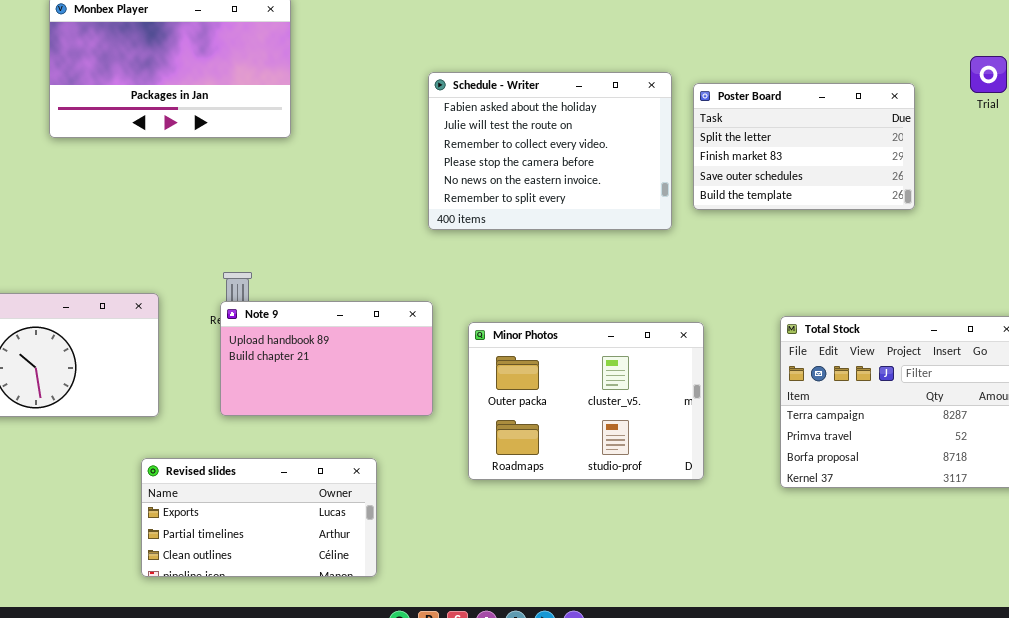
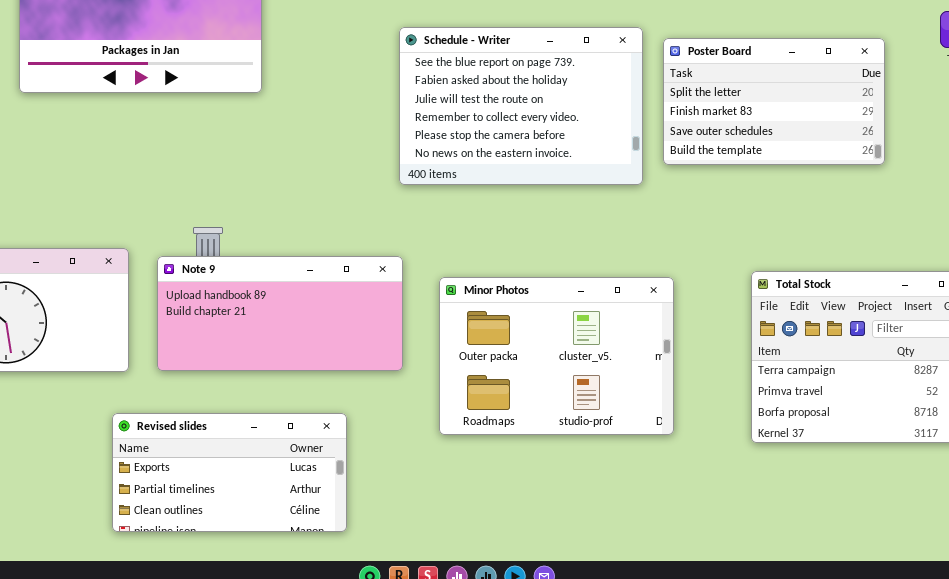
Schedule - Writer: [428,72,672,230] -> [399,27,643,185], scrolled up 1 row
Note 9: [220,301,433,416] -> [157,256,403,371], resized

